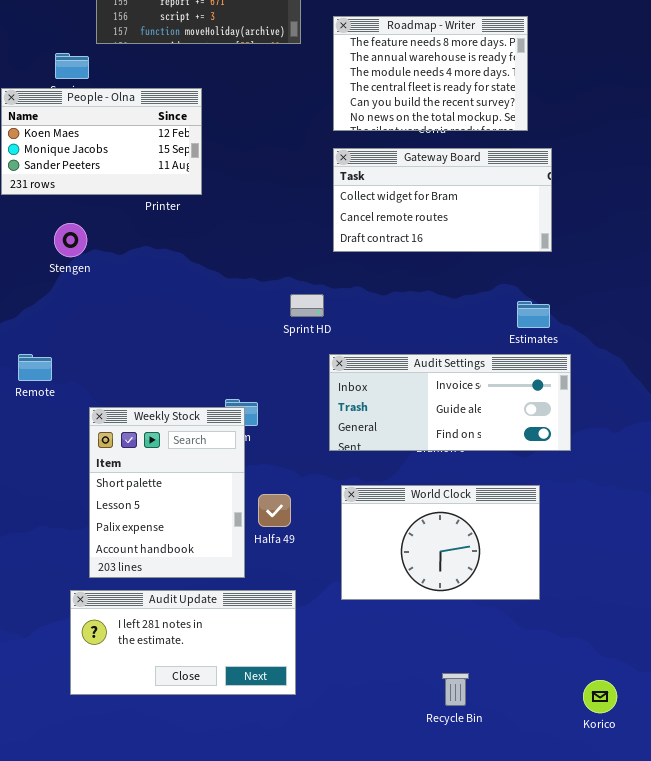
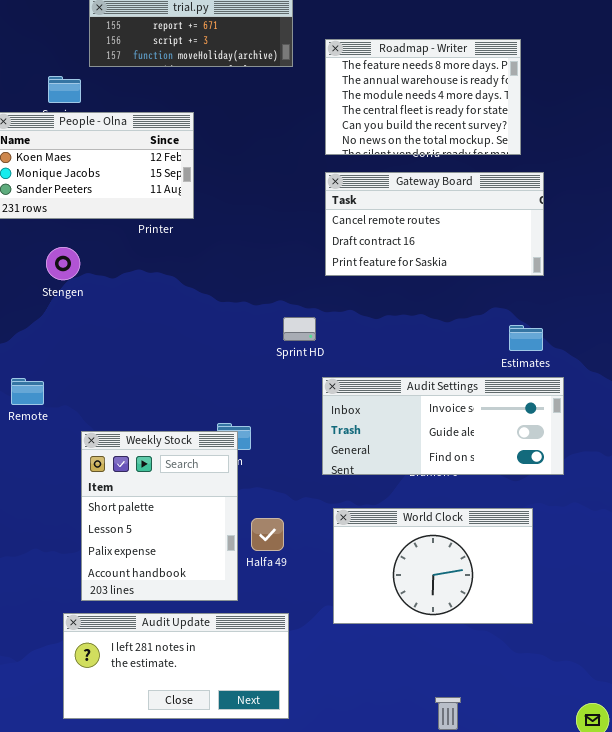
Gateway Board: [333,148,552,252] -> [325,172,544,276], scrolled down 1 row

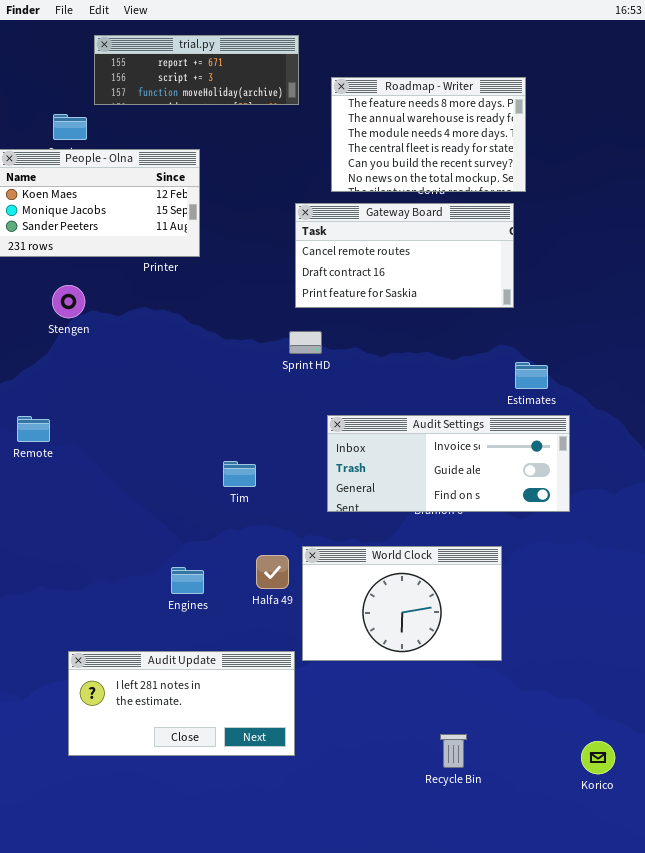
Gateway Board: [325,172,544,276] -> [295,203,514,308], moved
Sprint HD: [283,317,316,341] -> [289,331,322,354], moved
Weekly Stock: [81,431,238,601] -> none, closed
World Clock: [333,508,533,624] -> [302,546,502,661], moved

